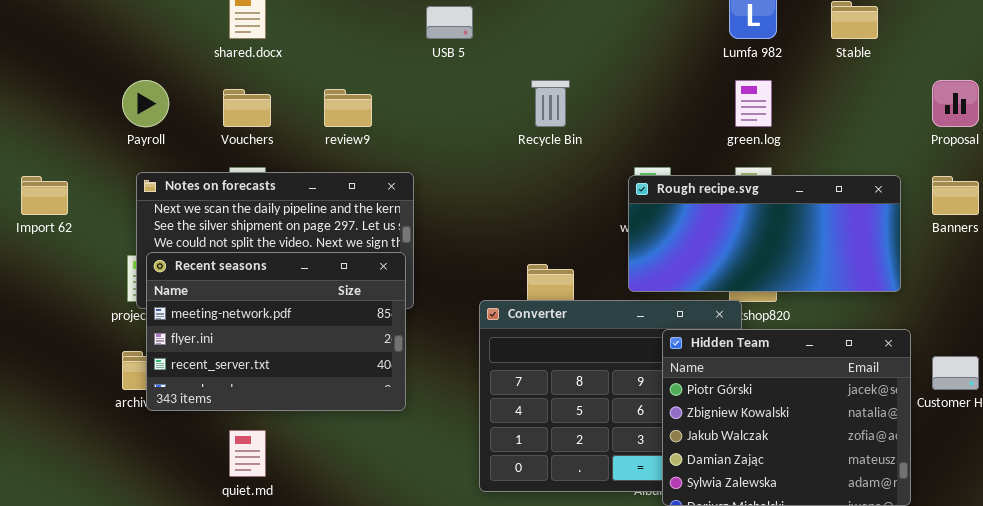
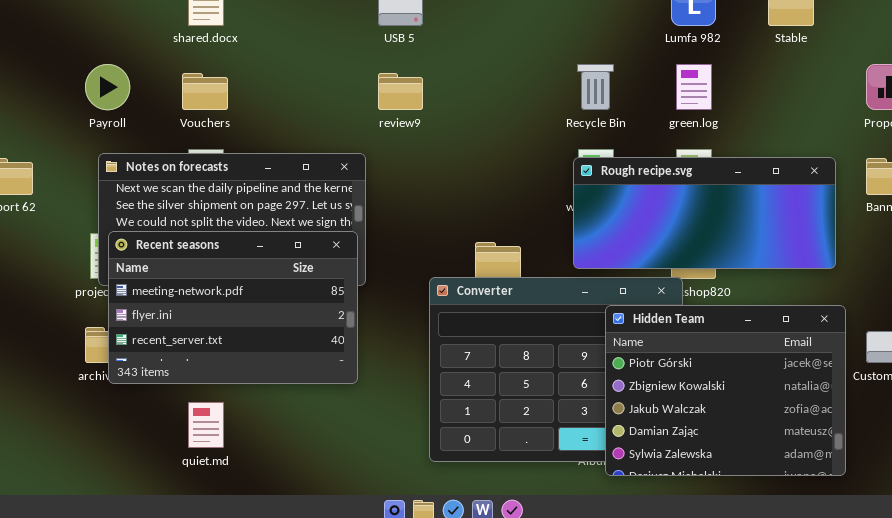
Recycle Bin: [531,80,570,127] -> [577,64,614,110], moved
review9: [324,89,372,127] -> [378,73,423,110], moved

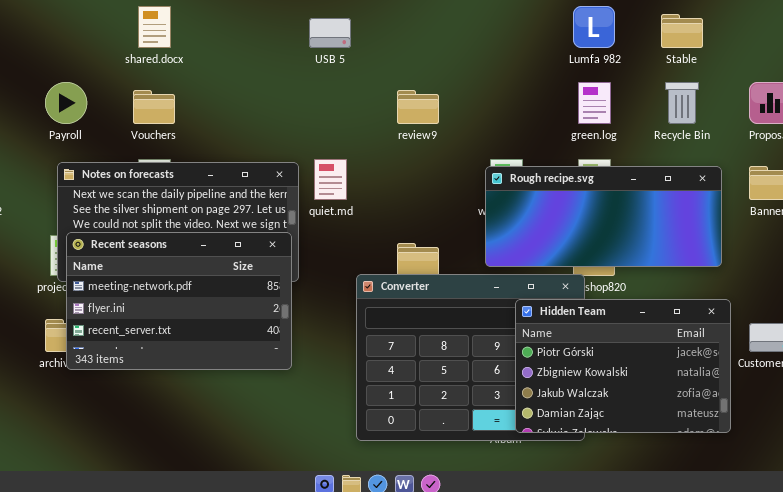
Recycle Bin: [577,64,614,110] -> [665,82,699,124], moved
review9: [378,73,423,110] -> [397,90,439,124], moved
Hidden Team: [605,305,846,476] -> [515,299,731,433], resized
quiet.md: [188,402,224,448] -> [314,159,347,200], moved

